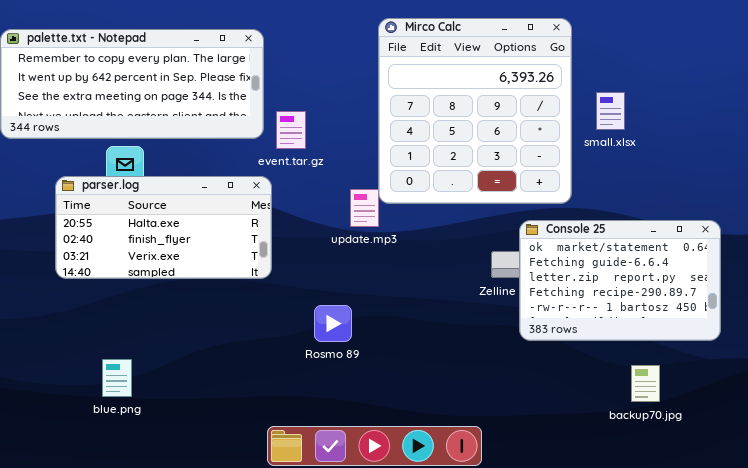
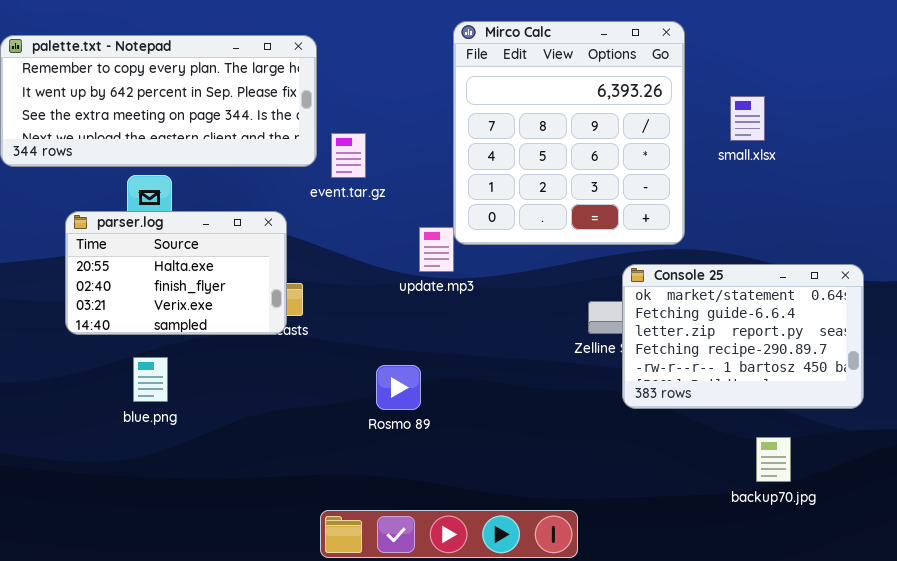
small.xlsx: [596,92,625,130] -> [730,96,765,141], moved
parser.log: [55,176,272,279] -> [65,211,287,335], resized
blue.png: [102,359,132,397] -> [133,357,168,402], moved

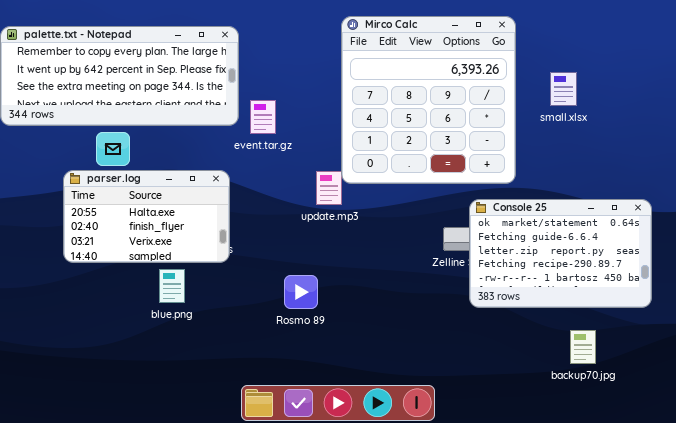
parser.log: [65,211,287,335] -> [63,170,230,263], moved
blue.png: [133,357,168,402] -> [159,269,185,303], moved

